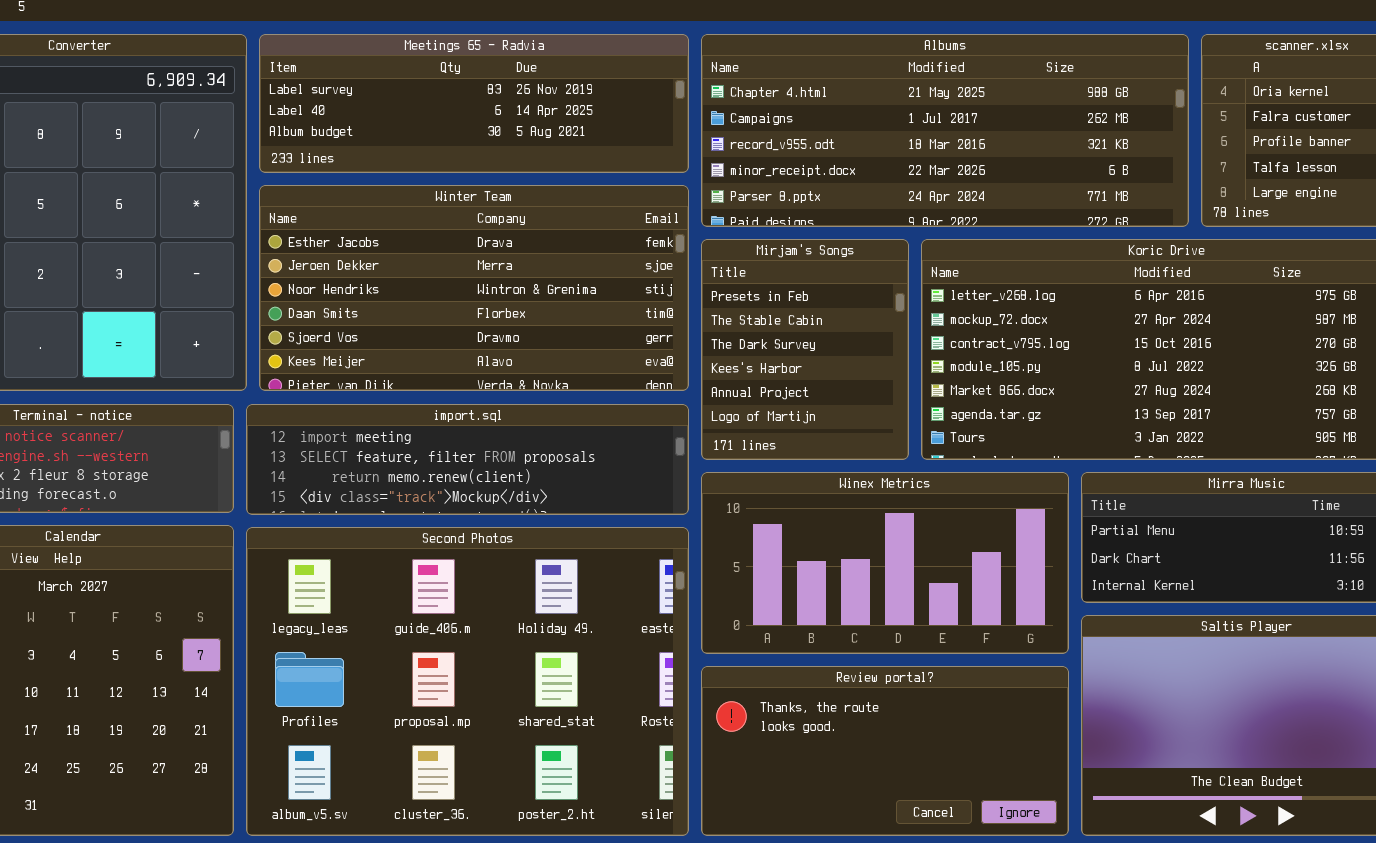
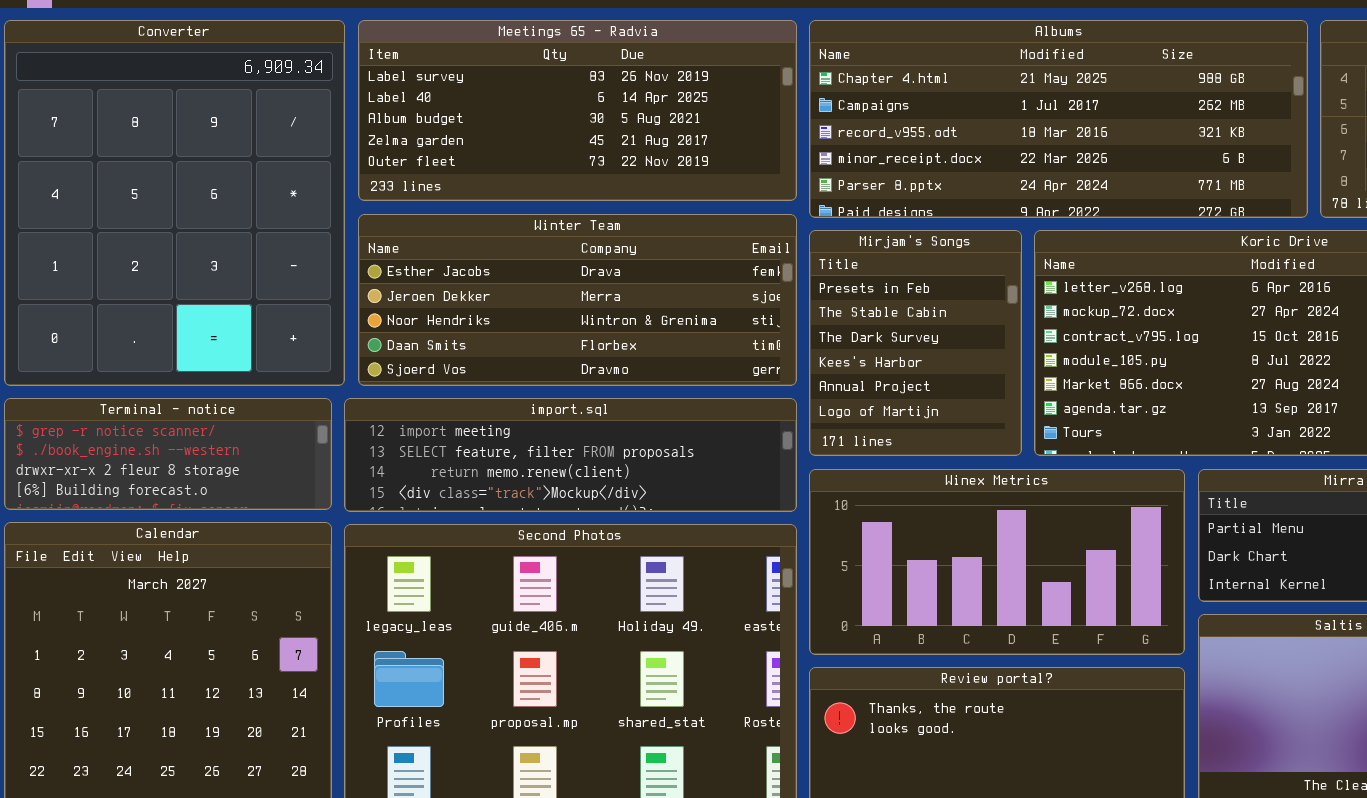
Meetings 65 - Radvia: [259,34,689,173] -> [358,20,797,201], resized
Winter Team: [259,185,689,391] -> [358,214,797,386], resized

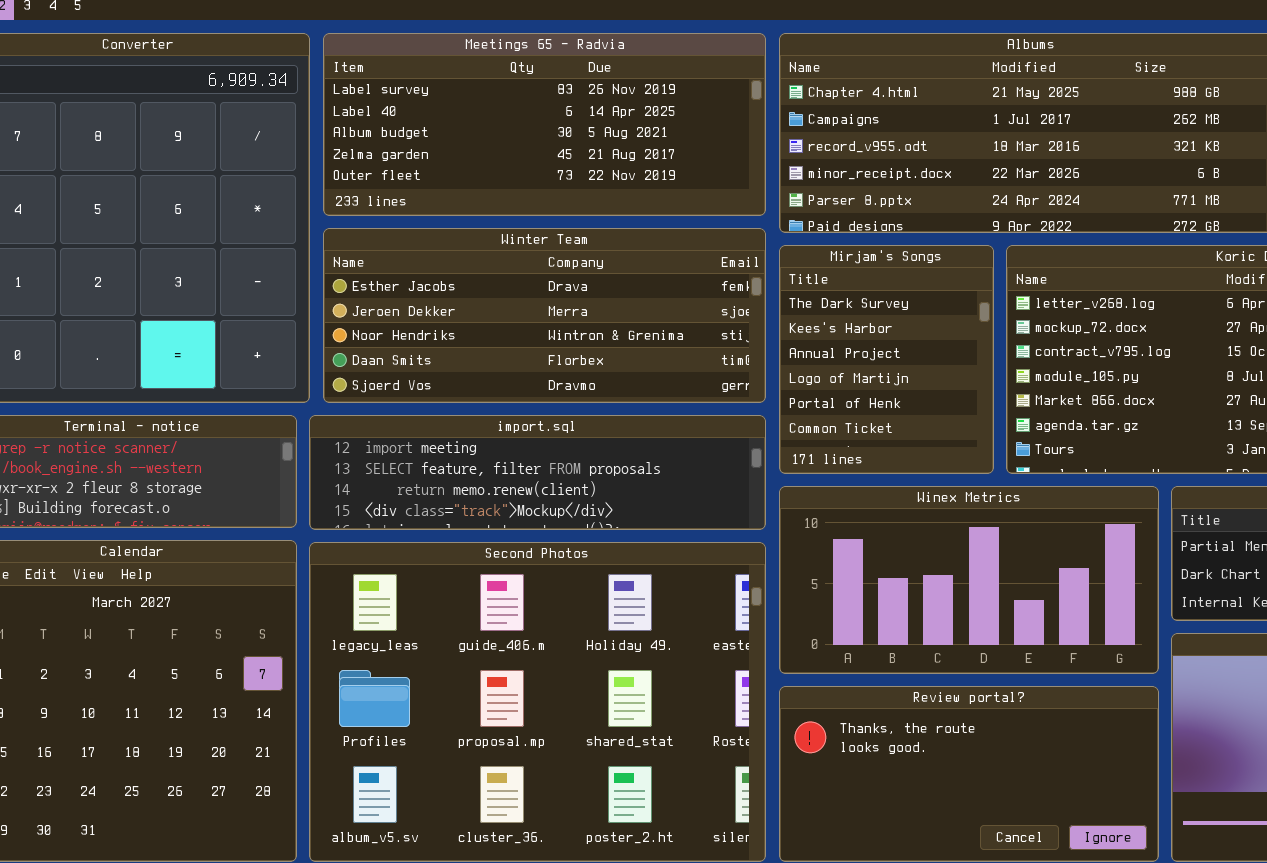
Mirjam's Songs: [809,230,1022,456] -> [779,245,994,474], scrolled down 2 rows

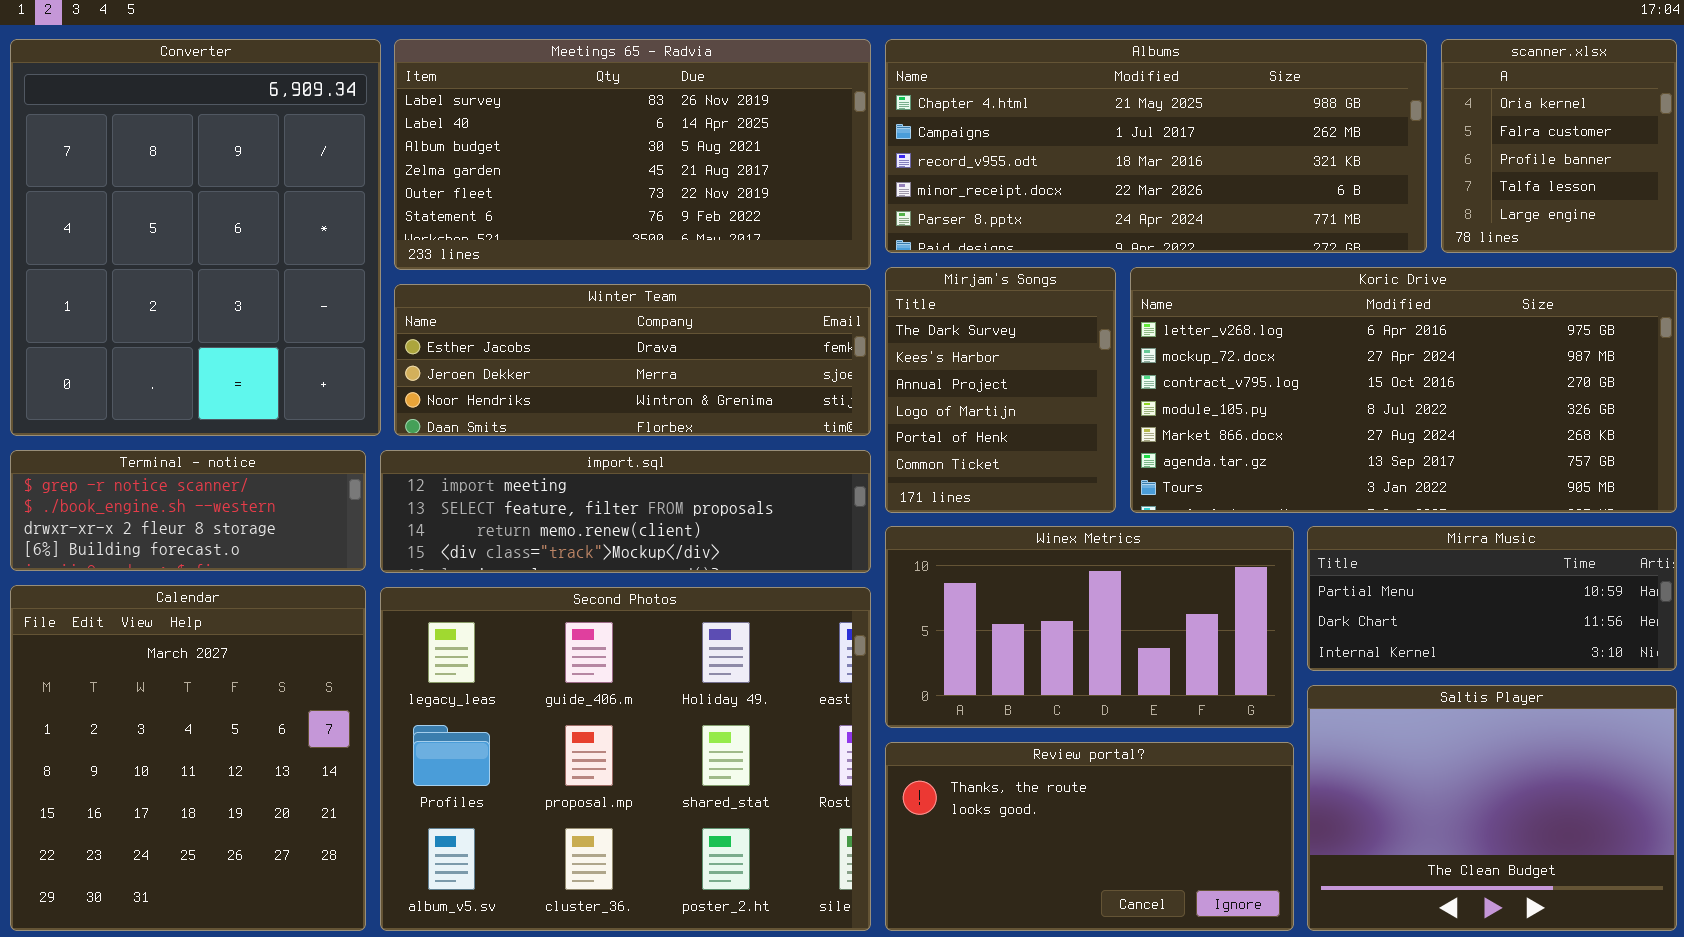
Meetings 65 - Radvia: [323,33,766,216] -> [394,39,871,270], resized
Winter Team: [323,228,766,403] -> [394,284,871,436], resized

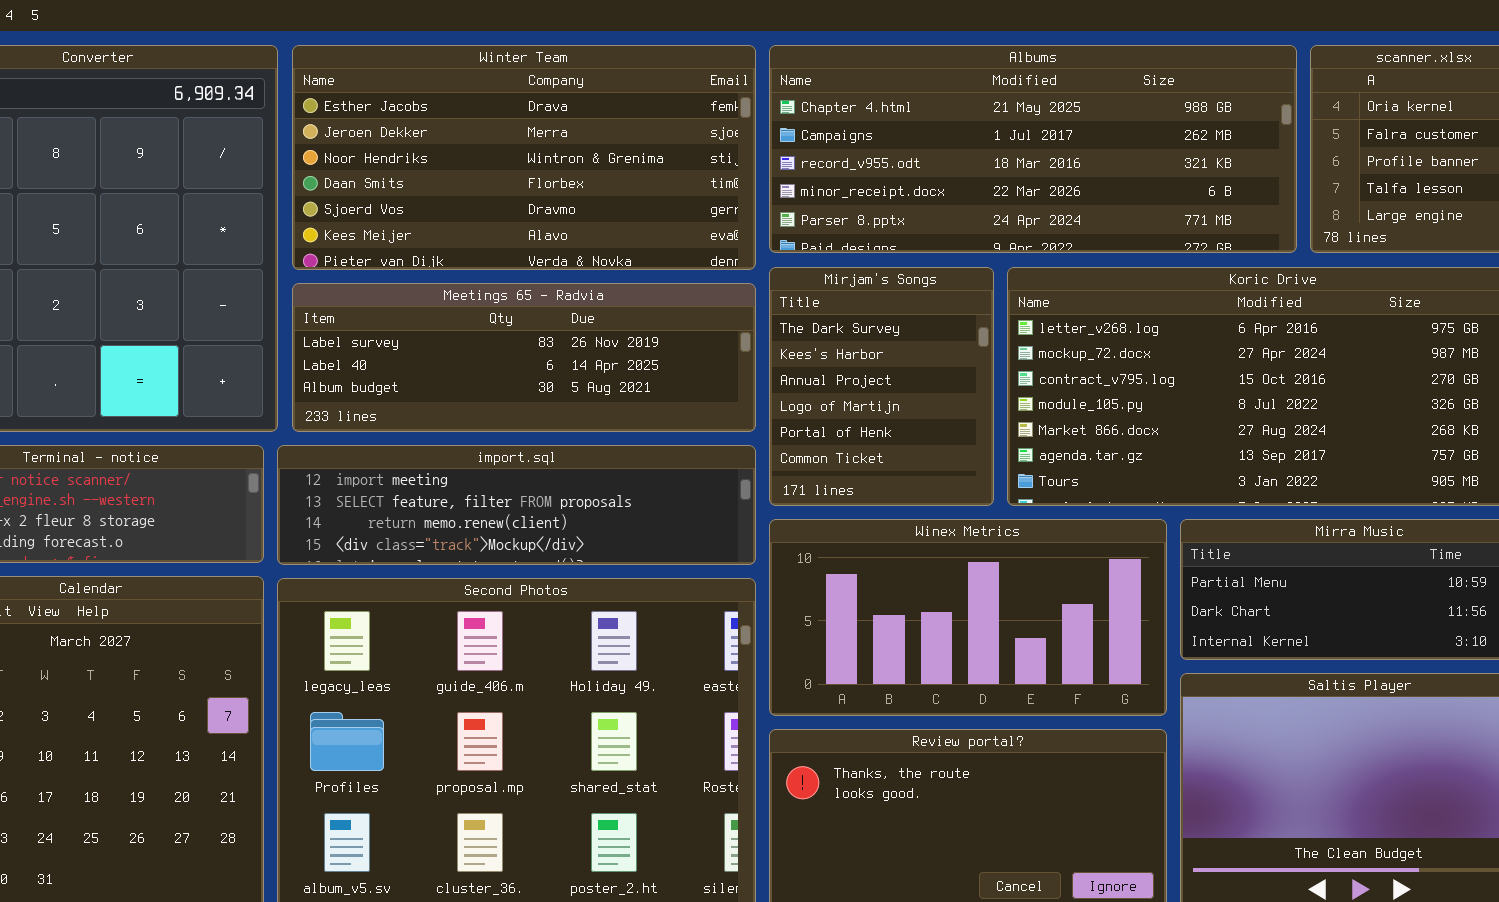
Meetings 65 - Radvia: [394,39,871,270] -> [292,283,756,432], moved, resized
Winter Team: [394,284,871,436] -> [292,45,756,270], moved, resized

